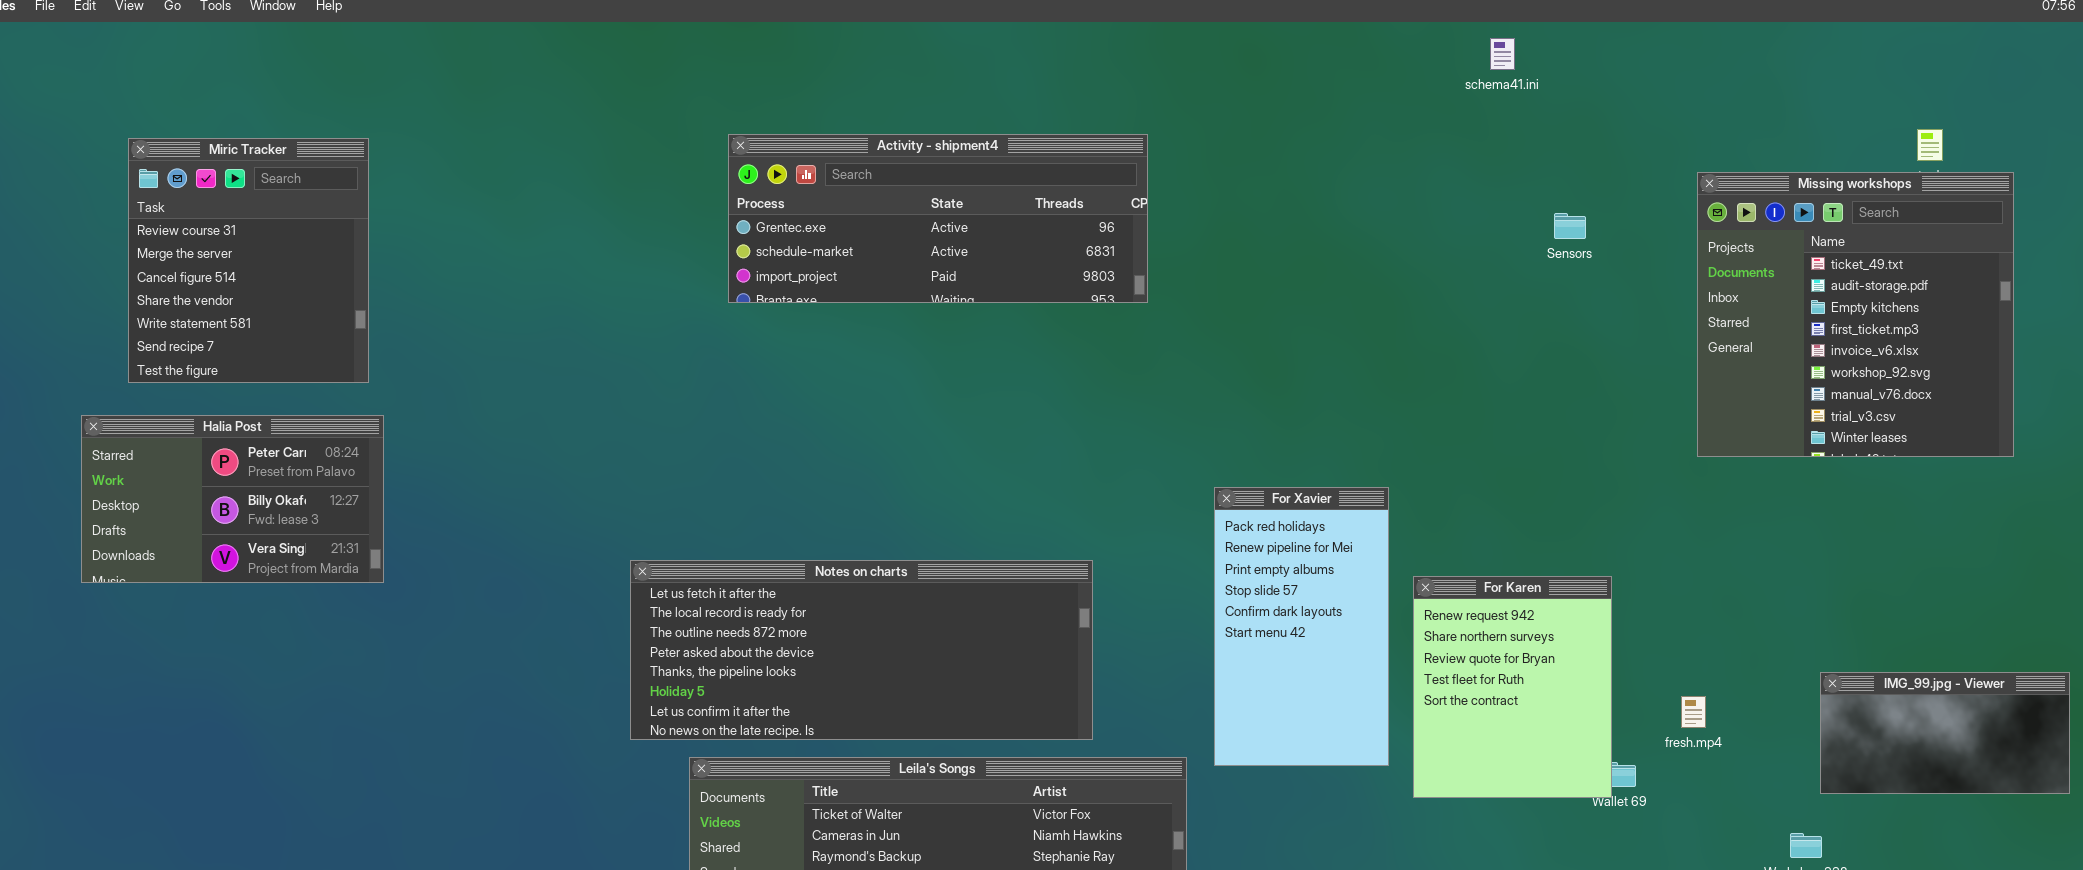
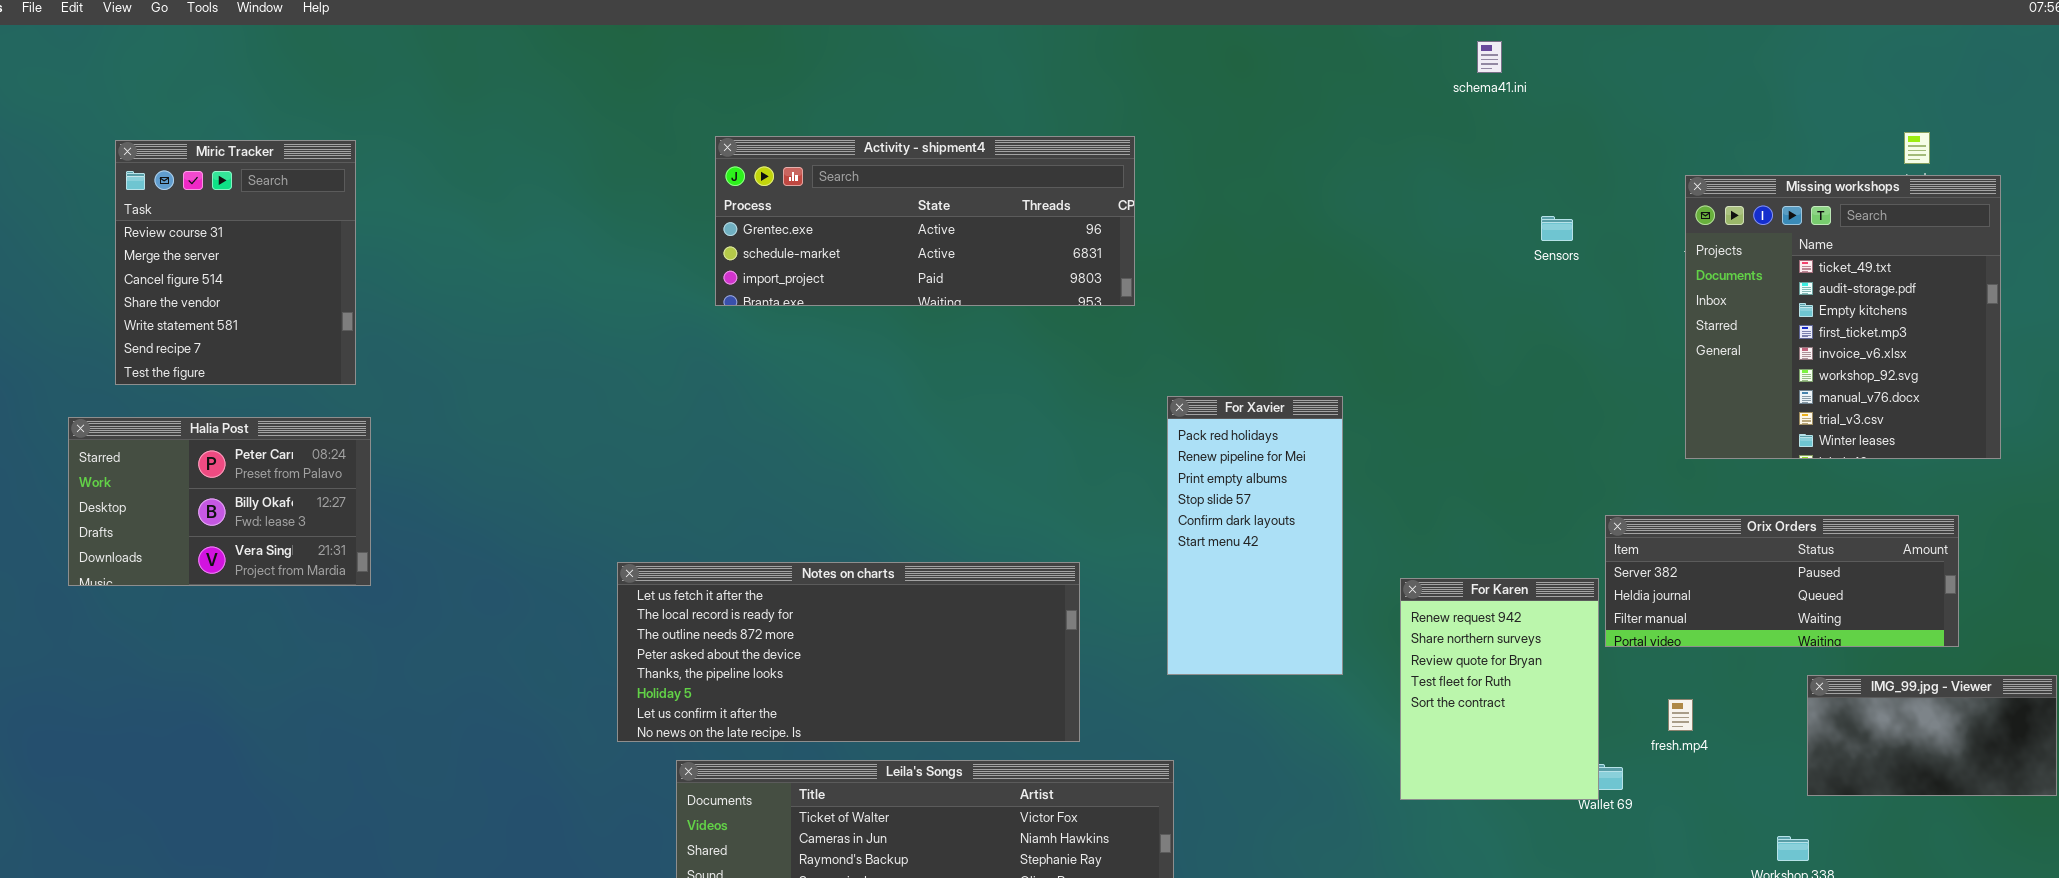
For Xavier: [1214,487,1389,766] -> [1167,396,1343,675], moved
Orix Orders: none -> [1605,515,1959,647], opened

